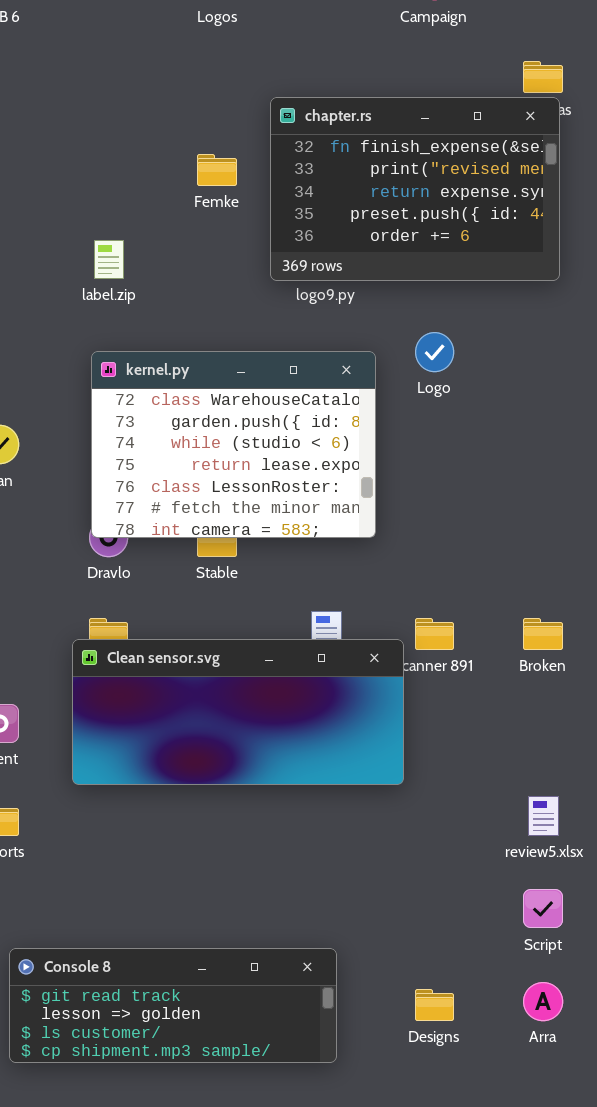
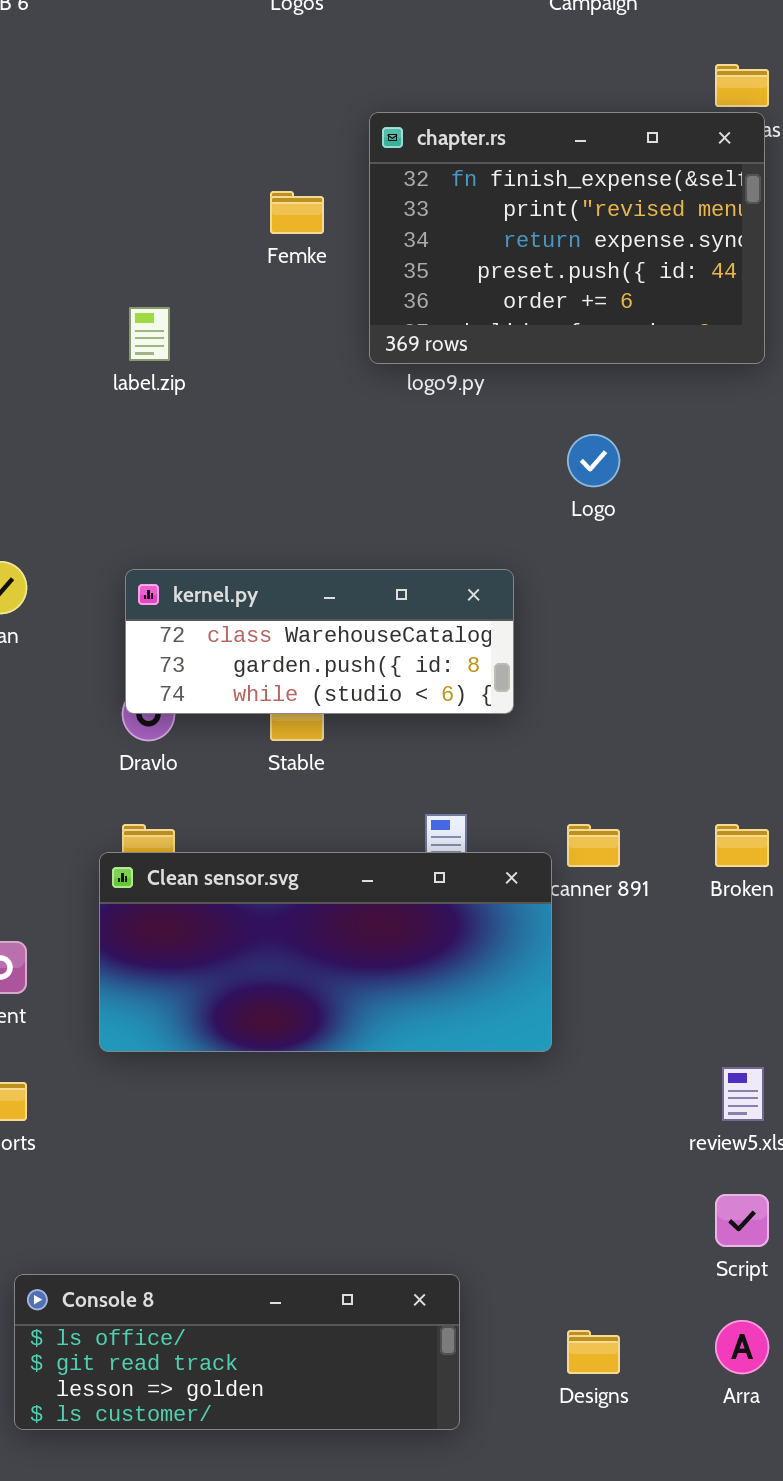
kernel.py: [91,351,376,538] -> [125,569,514,714], resized
Console 8: [9,948,337,1063] -> [14,1274,460,1430], scrolled up 1 row

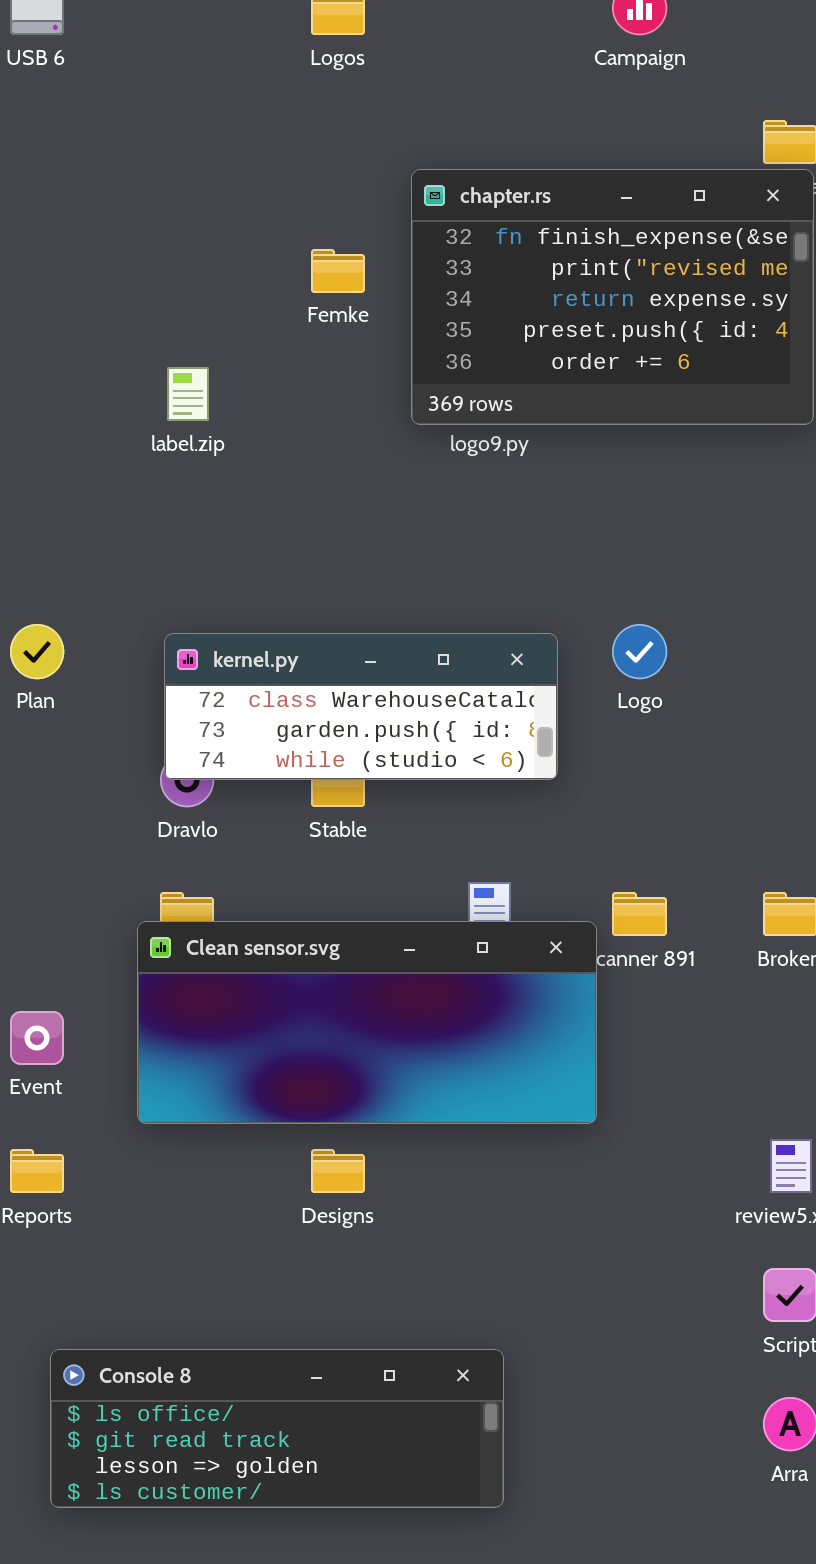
Logo: [567,434,620,487] -> [612,624,667,679], moved
Designs: [567,1330,620,1374] -> [311,1149,365,1193], moved

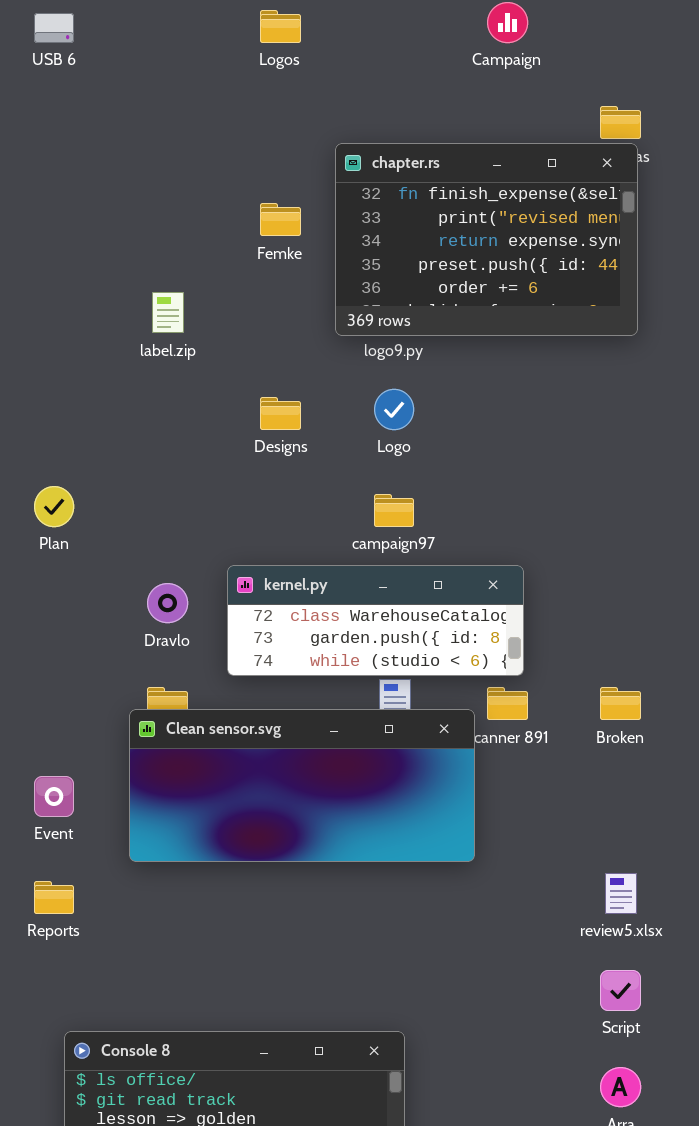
Logo: [612,624,667,679] -> [374,389,414,430], moved
kernel.py: [164,633,558,780] -> [227,565,524,676], moved
Designs: [311,1149,365,1193] -> [260,397,301,430], moved

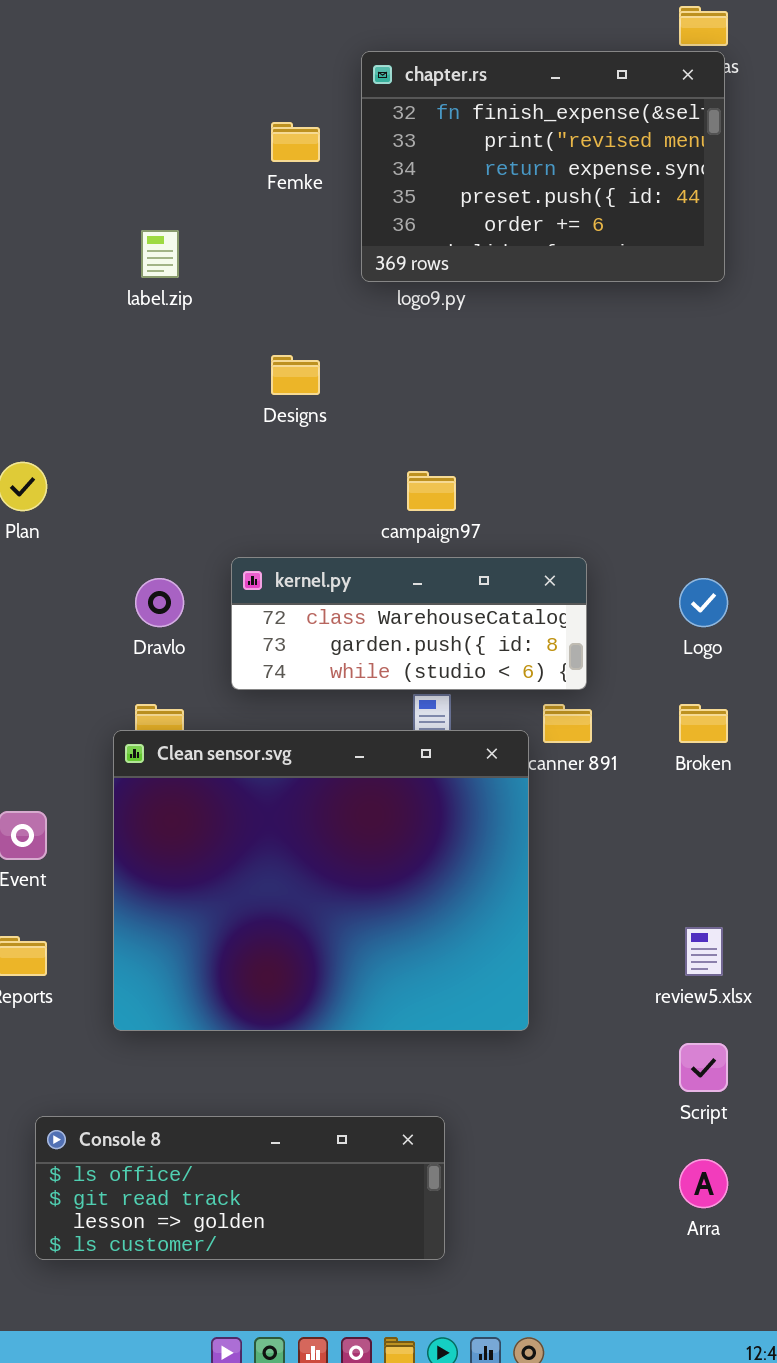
Logo: [374,389,414,430] -> [679,578,728,627], moved
Clean sensor.svg: [129,709,475,862] -> [113,730,529,1031], resized

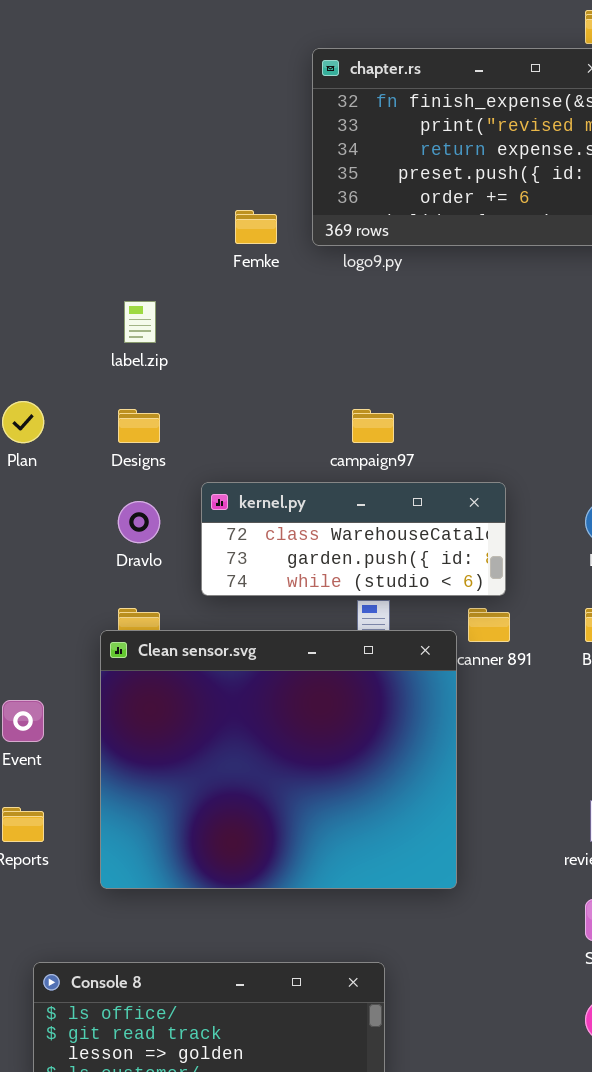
Femke: [271,122,320,162] -> [235,210,277,244], moved
label.zip: [141,230,179,278] -> [124,301,156,343], moved
Designs: [271,355,320,395] -> [118,409,160,443], moved

